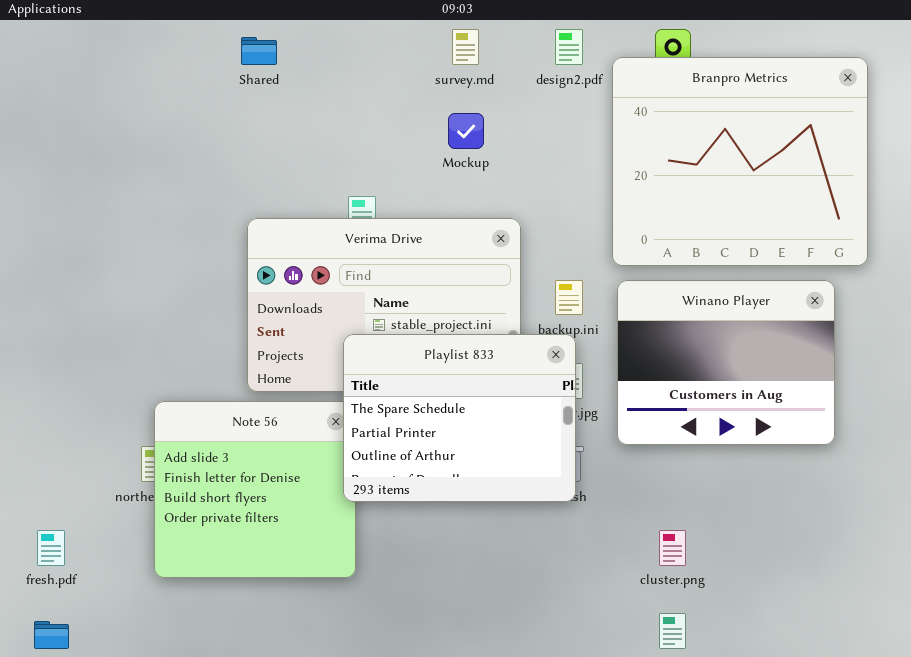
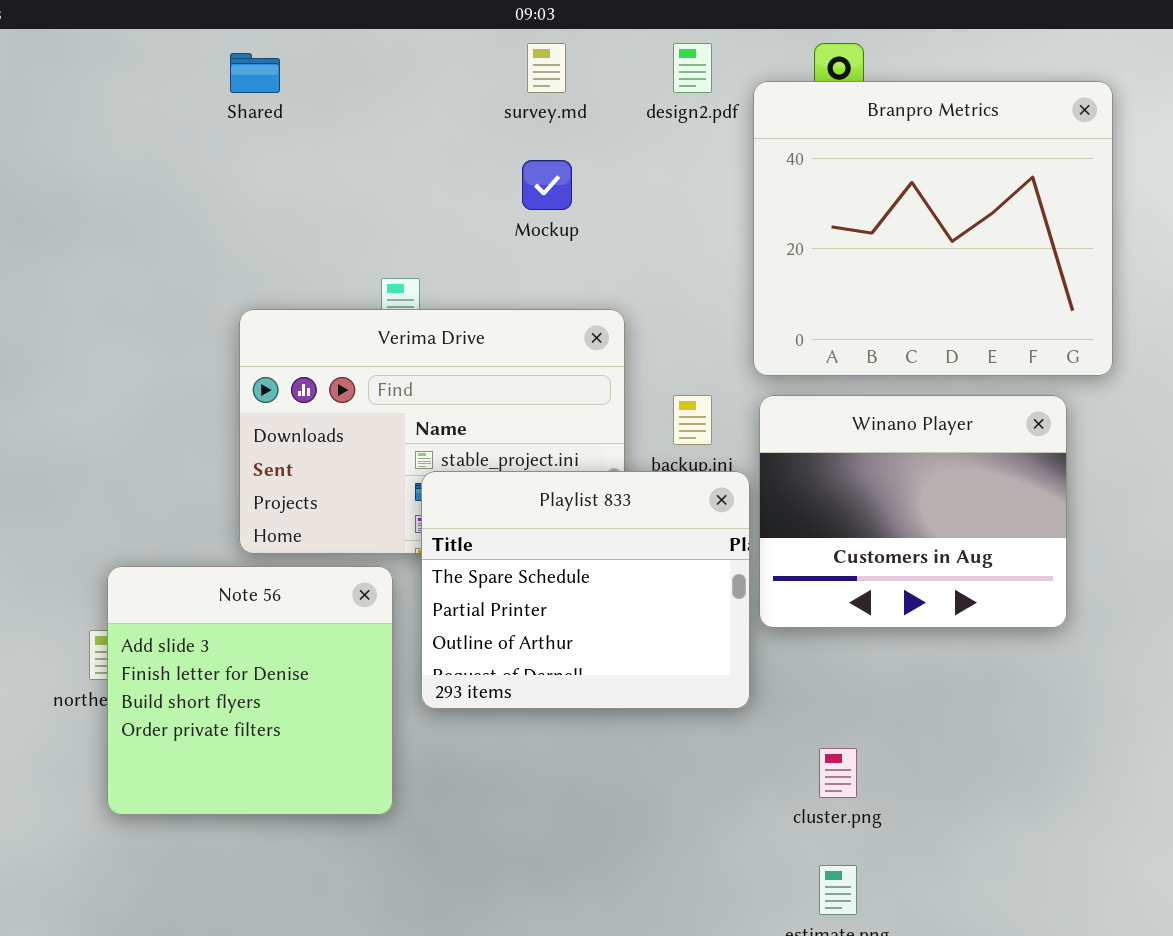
Playlist 833: [343,334,576,502] -> [421,471,750,709], moved

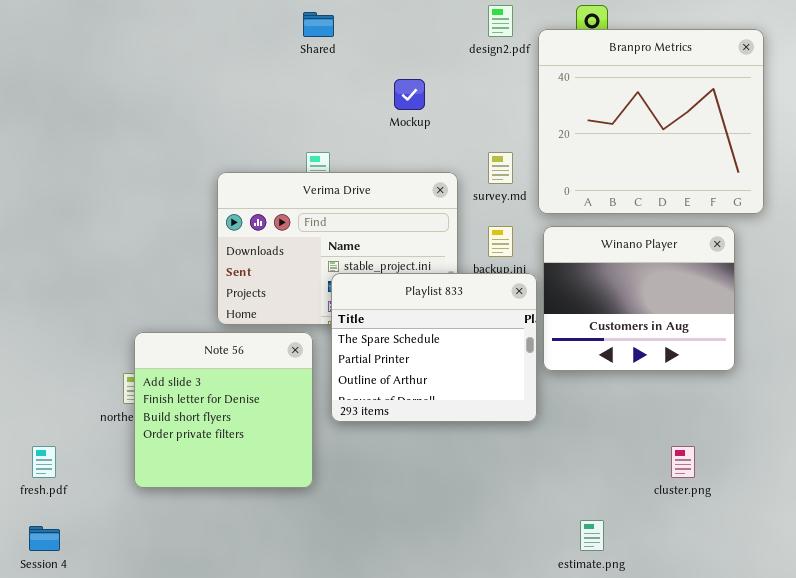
survey.md: [527,43,566,93] -> [488,152,513,184], moved
Shared: [230,53,280,93] -> [303,12,334,37], moved
cluster.png: [819,748,857,798] -> [671,446,695,478], moved

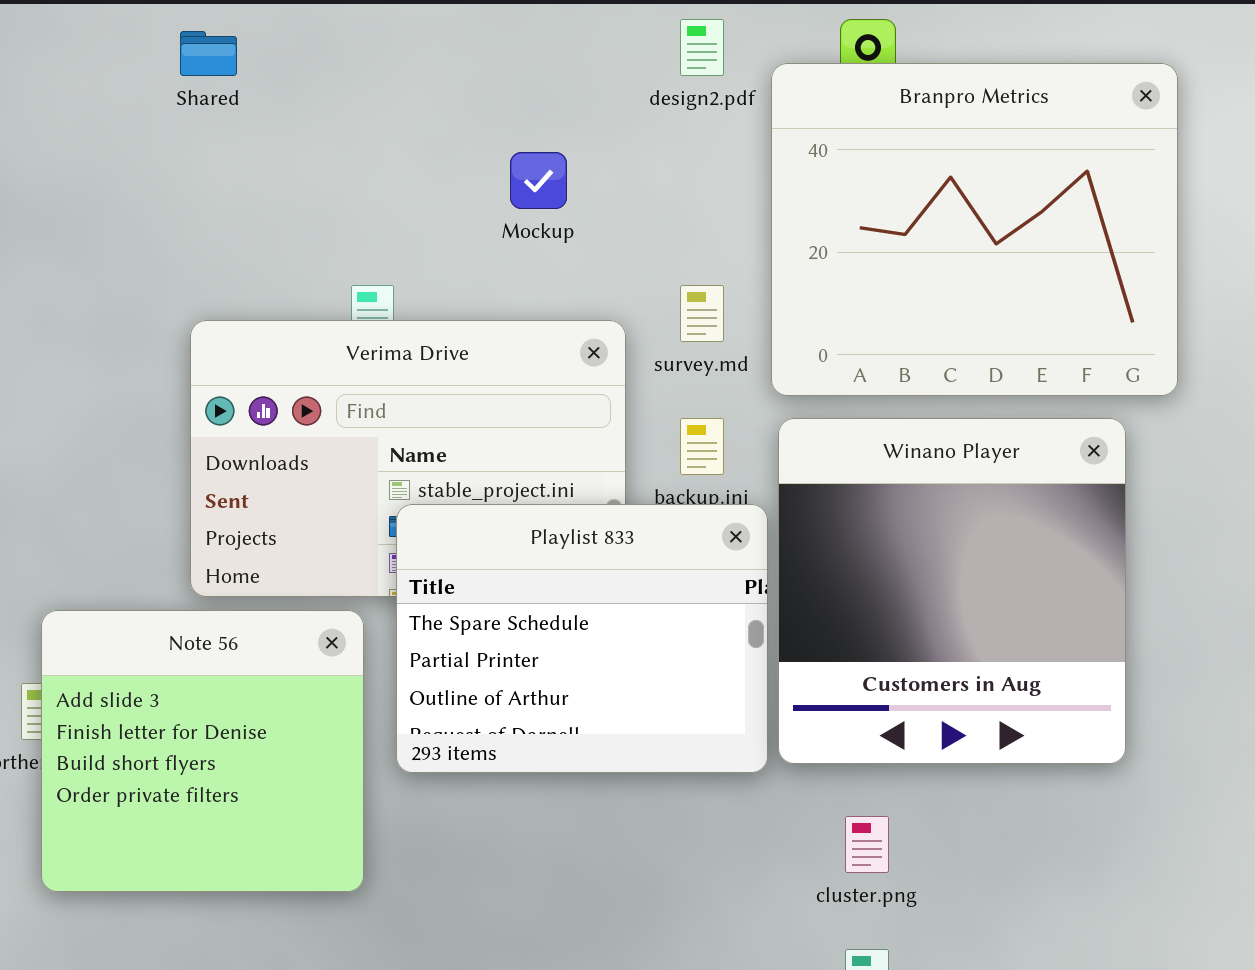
Shared: [303,12,334,37] -> [180,31,237,76], moved
Winano Player: [543,226,735,371] -> [778,418,1126,764], resized
cluster.png: [671,446,695,478] -> [845,816,889,873], moved

